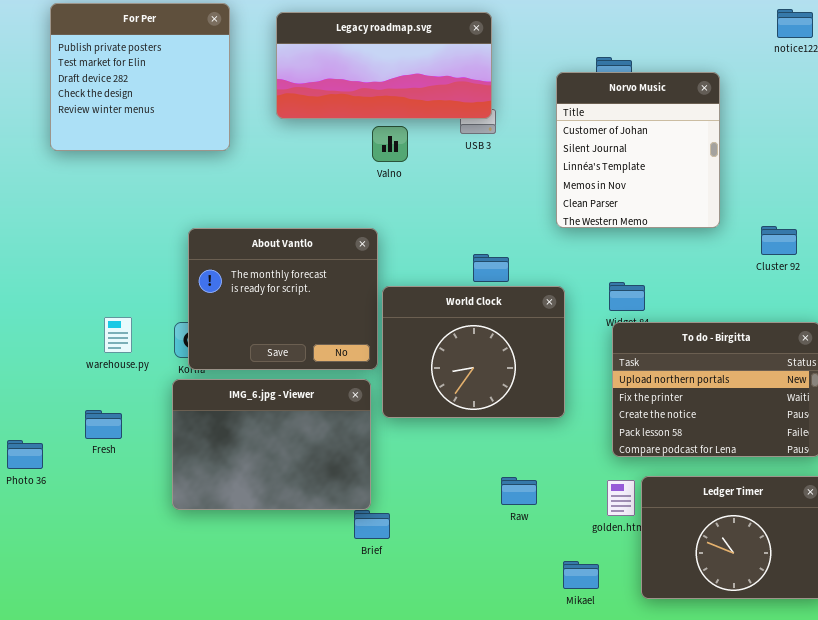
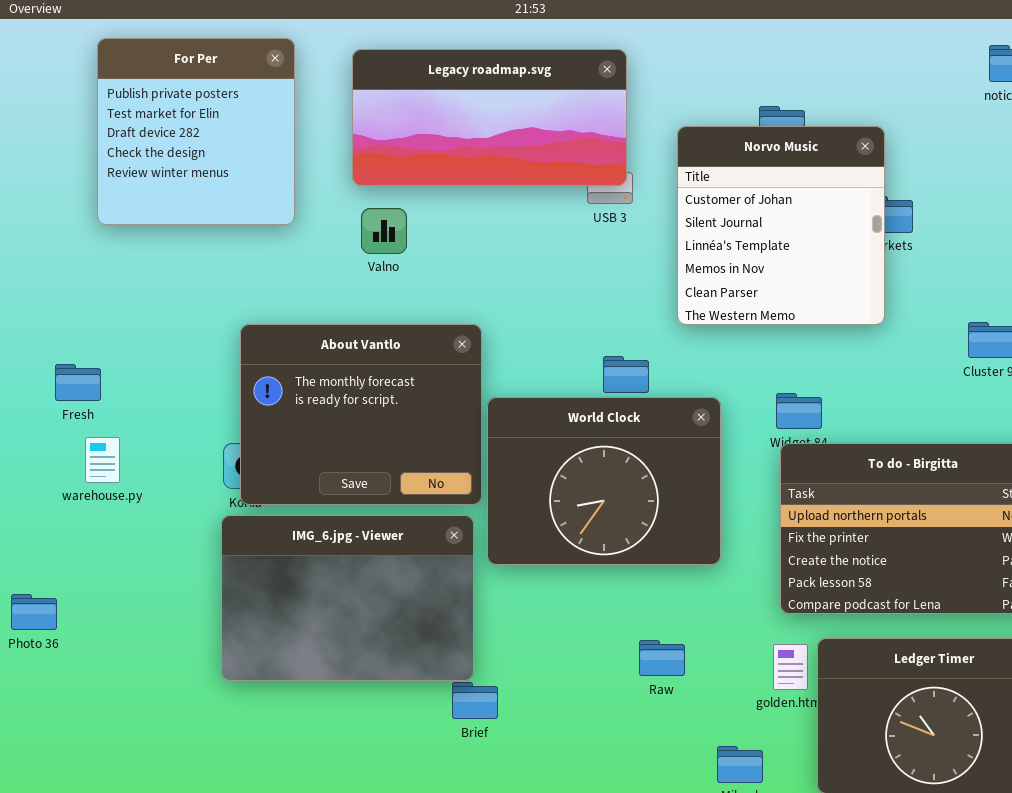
For Per: [50,3,230,151] -> [97,38,295,225], resized
Norvo Music: [556,72,720,228] -> [677,126,885,325], moved
Valno: [372,126,408,162] -> [361,208,407,254], moved
warehouse.py: [104,317,132,353] -> [85,437,120,483], moved
Fresh: [85,410,122,439] -> [55,364,101,401], moved

